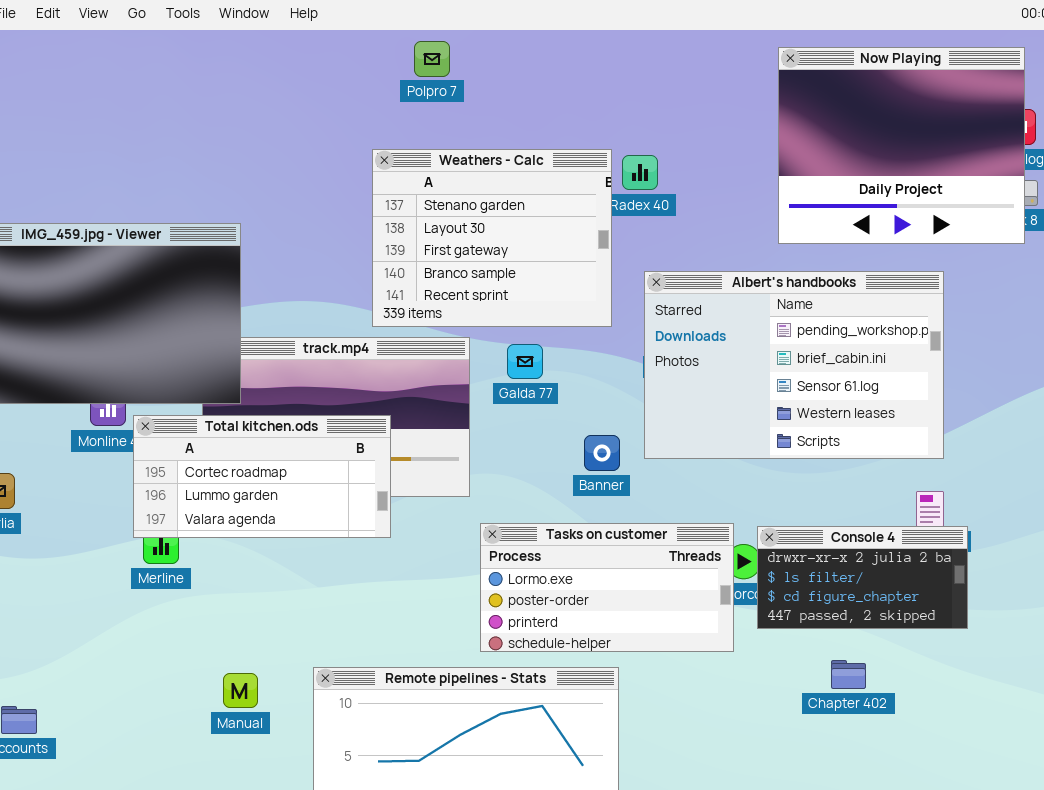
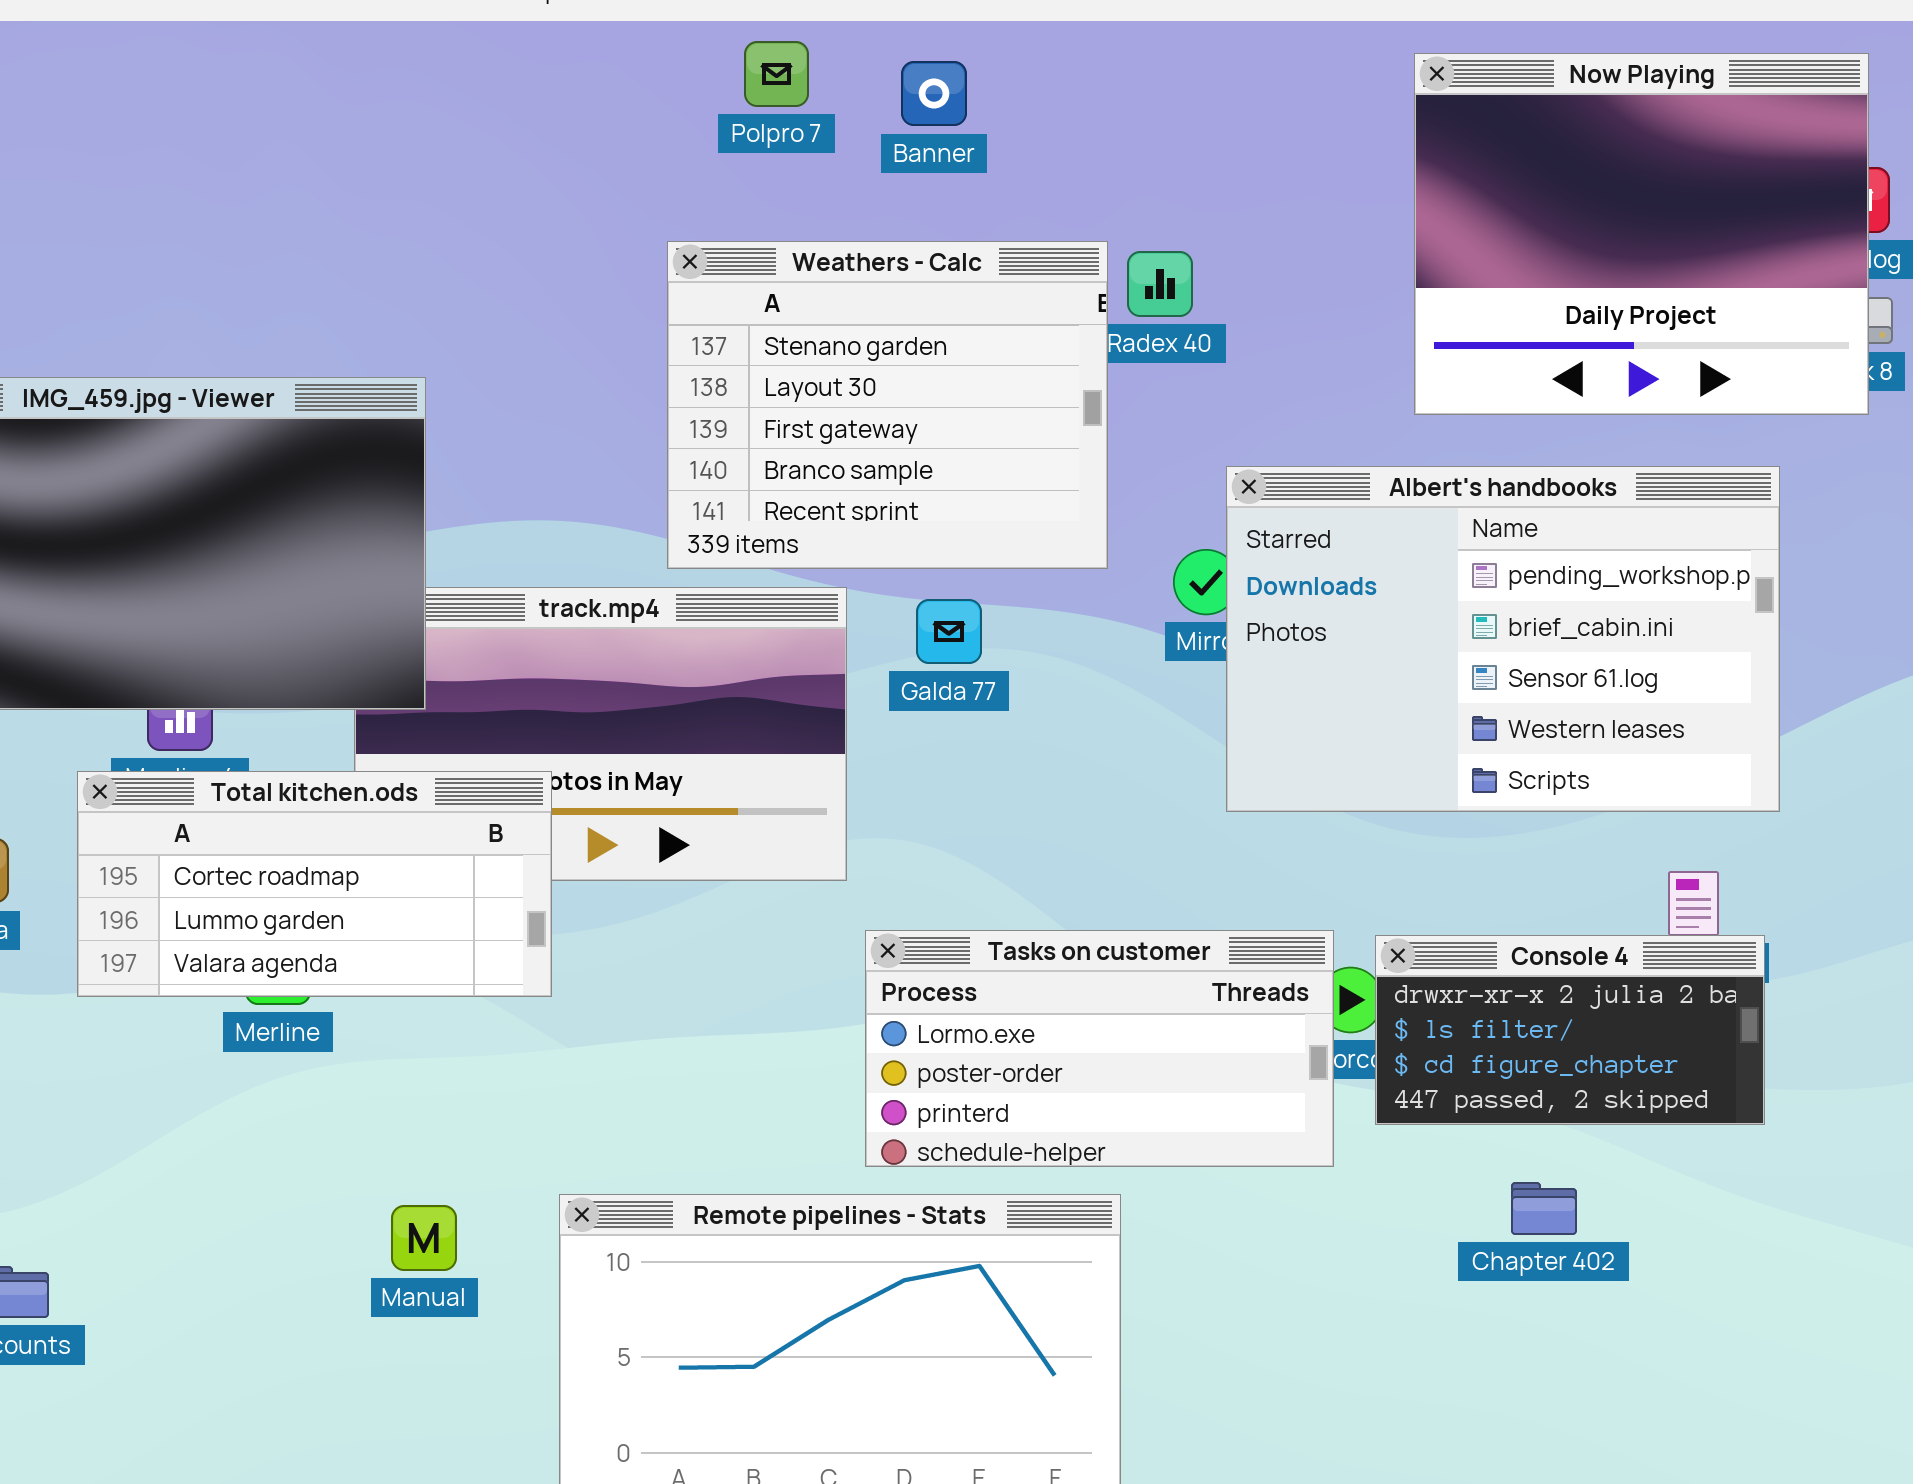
Albert's handbooks: [644,271,944,459] -> [1226,466,1780,812], moved
Total kitchen.ods: [133,415,391,538] -> [77,771,552,997], moved
Banner: [584,435,620,471] -> [901,61,967,126], moved

